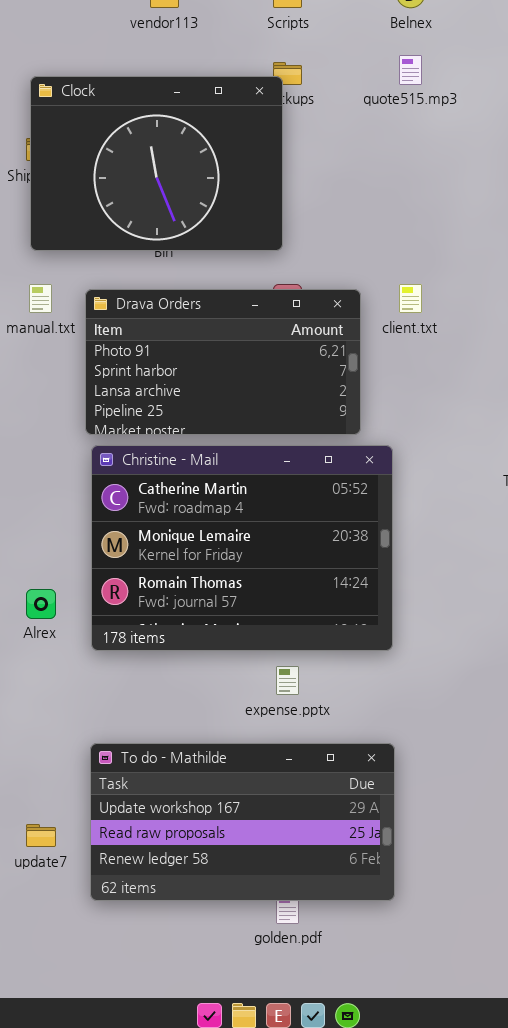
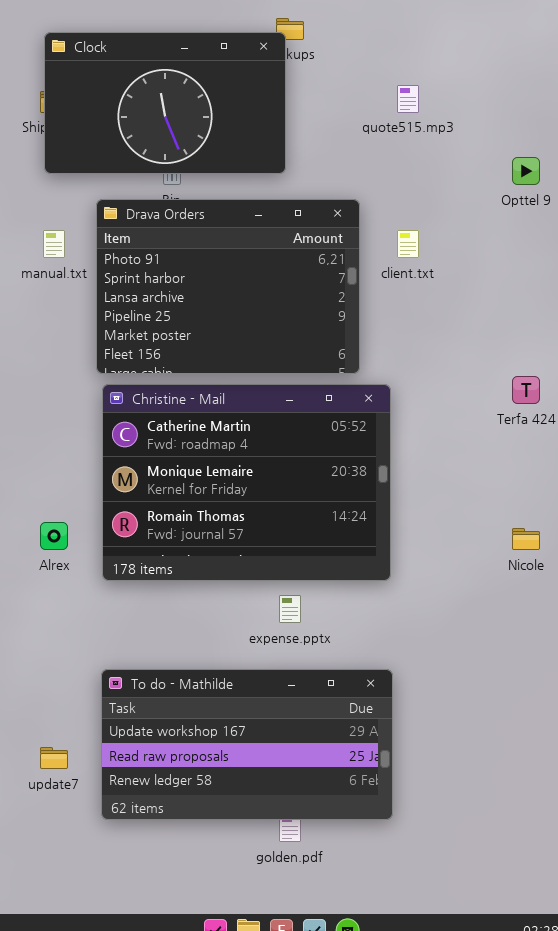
quote515.mp3: [399,55,422,85] -> [397,85,419,113], moved
Clock: [30,76,283,251] -> [44,32,286,174], resized
Drava Orders: [85,289,361,435] -> [96,199,360,374], resized

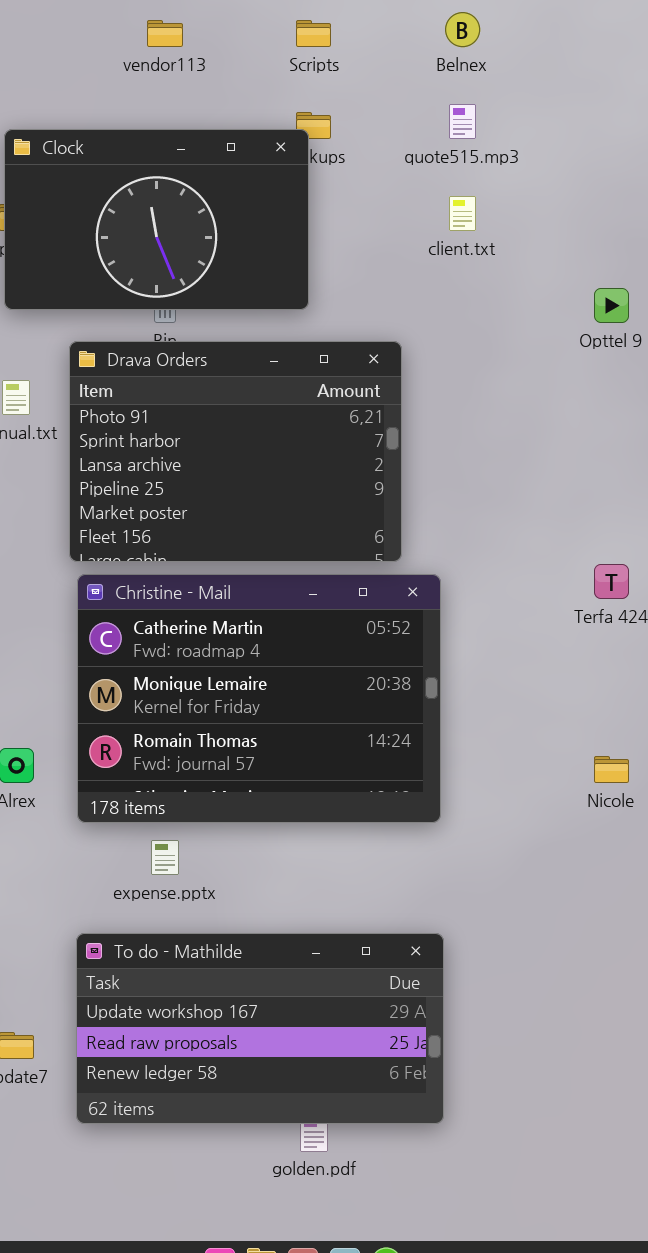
quote515.mp3: [397,85,419,113] -> [449,104,476,139], moved
client.txt: [397,230,419,258] -> [449,196,476,231], moved
expense.pptx: [279,595,301,623] -> [151,840,179,875], moved

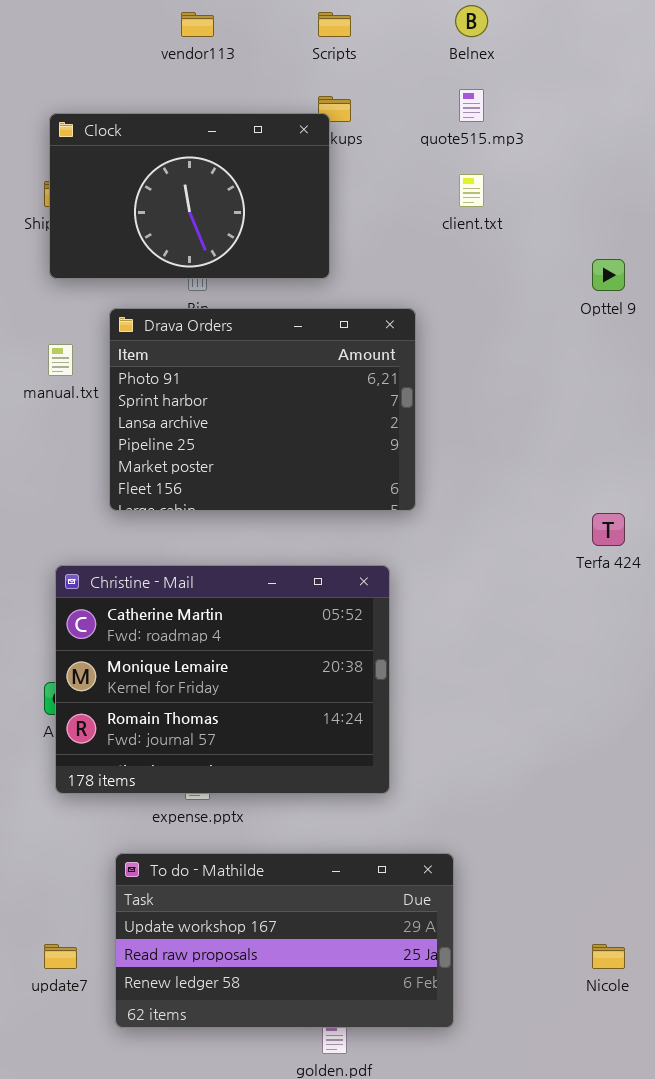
Christine - Mail: [77,574,441,823] -> [55,565,390,794], moved
Nicole: [594,756,629,783] -> [592,944,625,969], moved

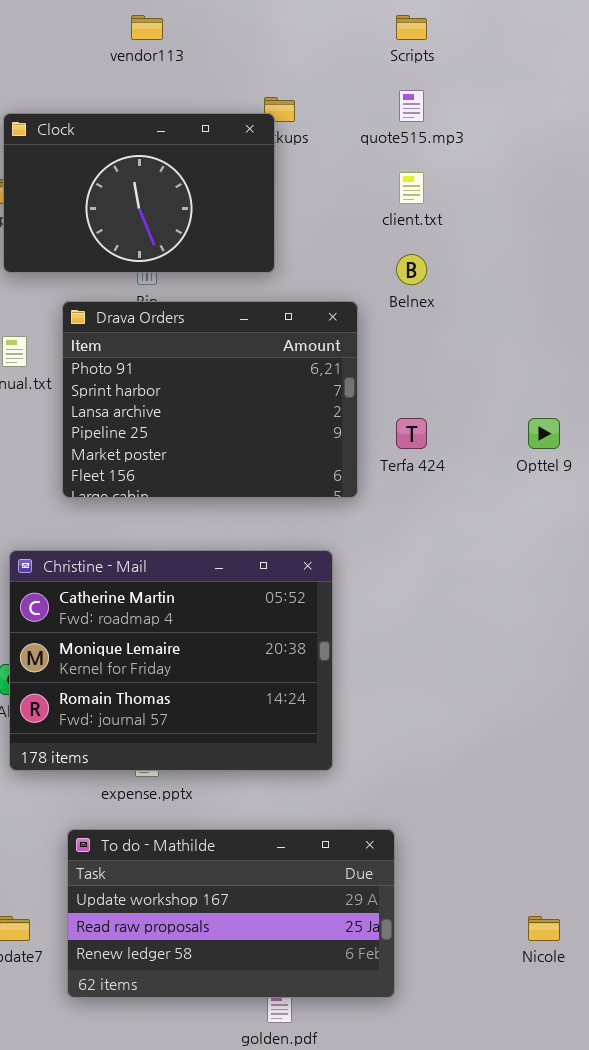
Belnex: [455,5,488,37] -> [396,254,427,285], moved
Scripts: [318,12,351,37] -> [396,15,427,40], moved
Opttel 9: [592,259,625,291] -> [528,418,560,449], moved
Terfa 424: [592,513,625,546] -> [396,418,427,449], moved

